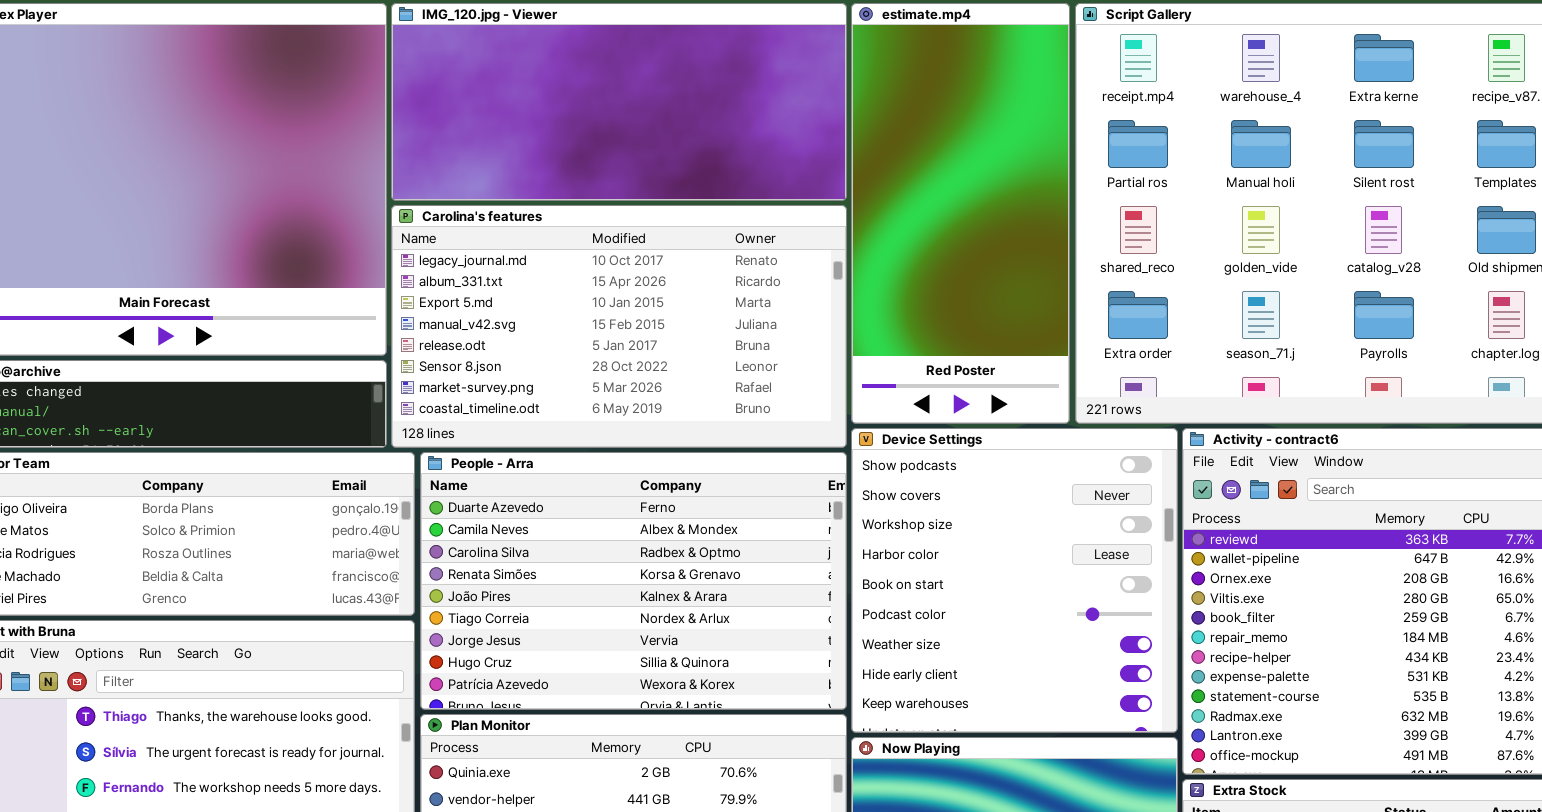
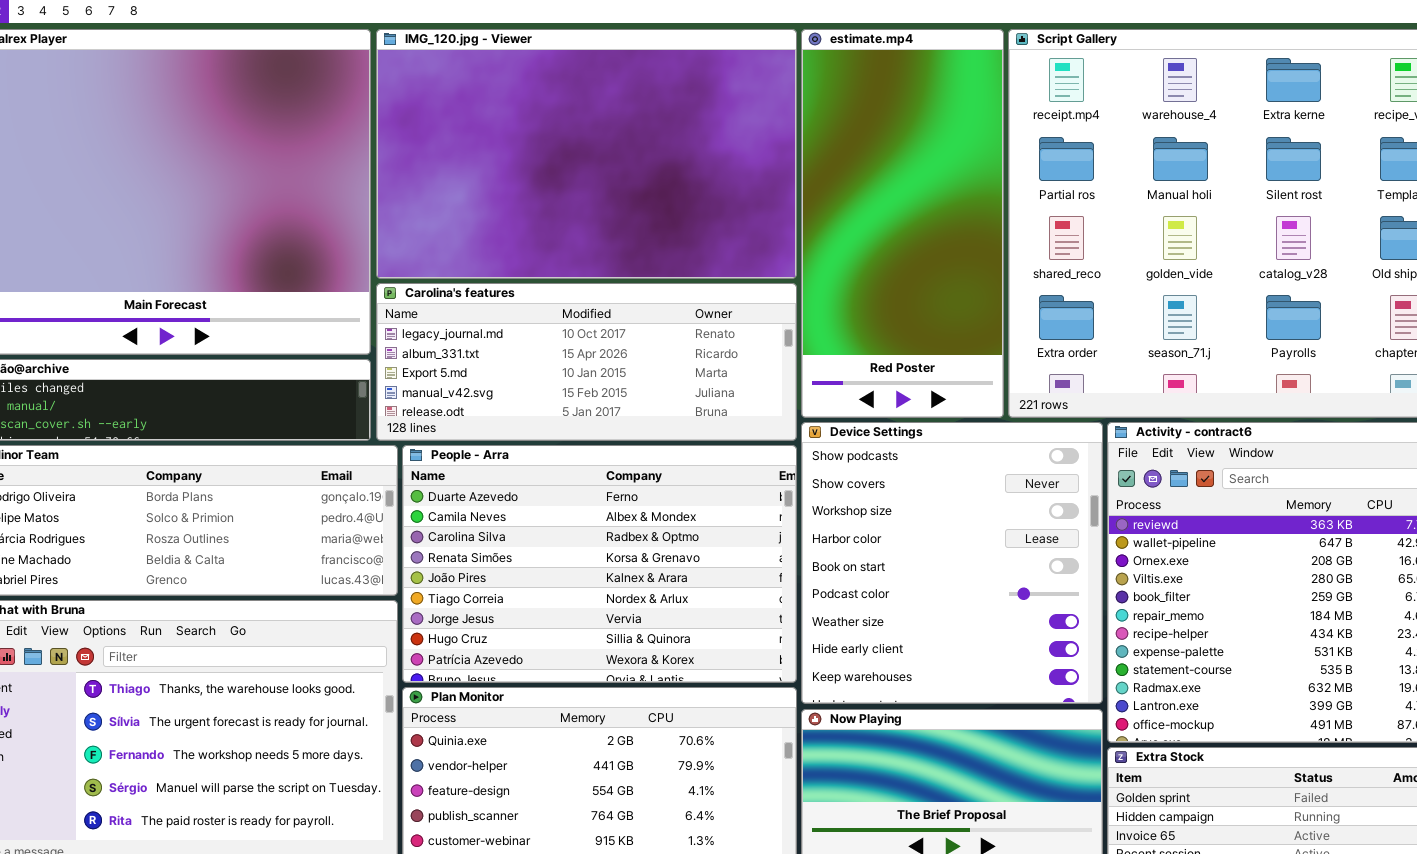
IMG_120.jpg - Viewer: [391,3,847,201] -> [376,29,797,279], resized
Carolina's features: [391,205,847,448] -> [376,283,797,441], resized

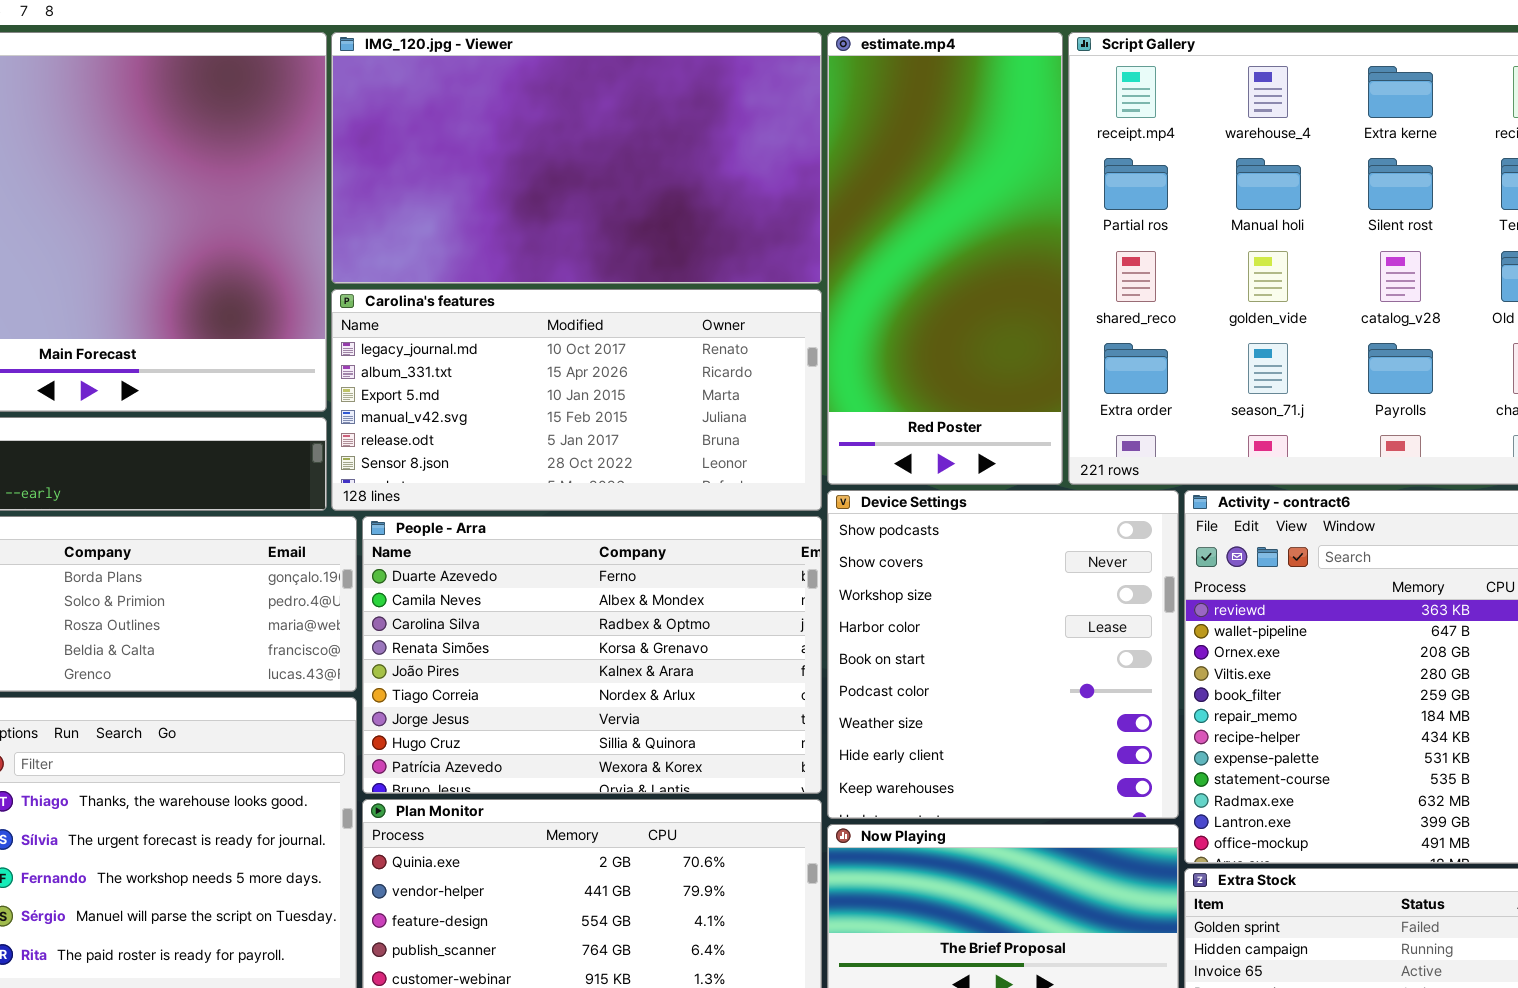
IMG_120.jpg - Viewer: [376,29,797,279] -> [331,32,822,284], resized
Carolina's features: [376,283,797,441] -> [331,289,822,511], resized

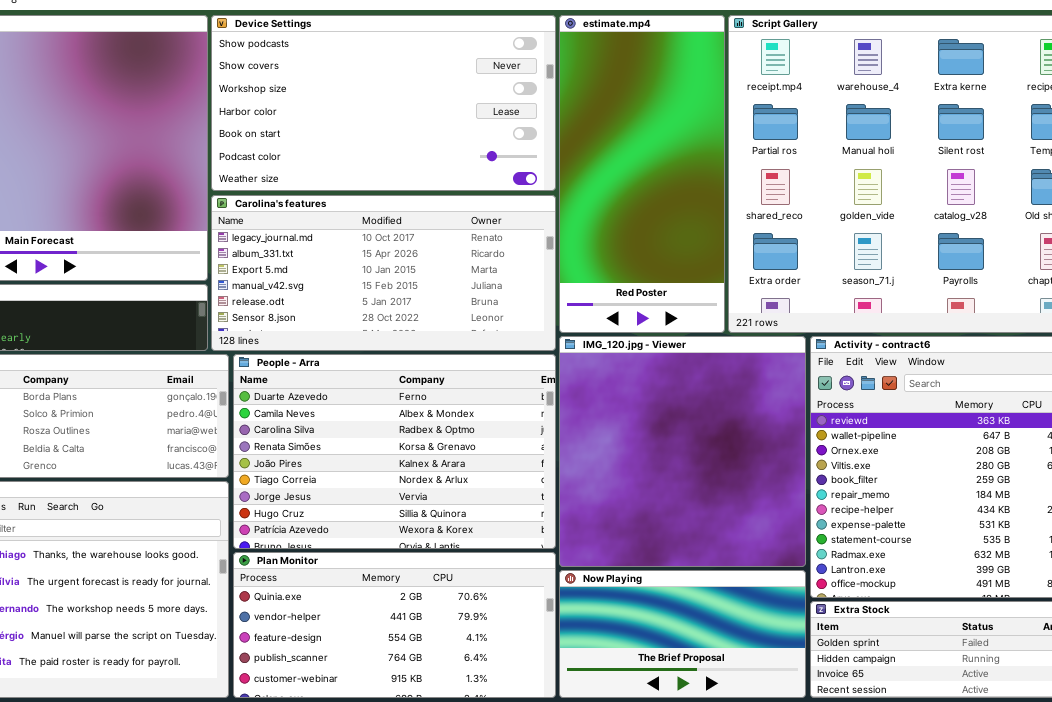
IMG_120.jpg - Viewer: [331,32,822,284] -> [559,336,806,567], moved, resized
Device Settings: [827,490,1179,819] -> [211,15,556,191], moved, resized

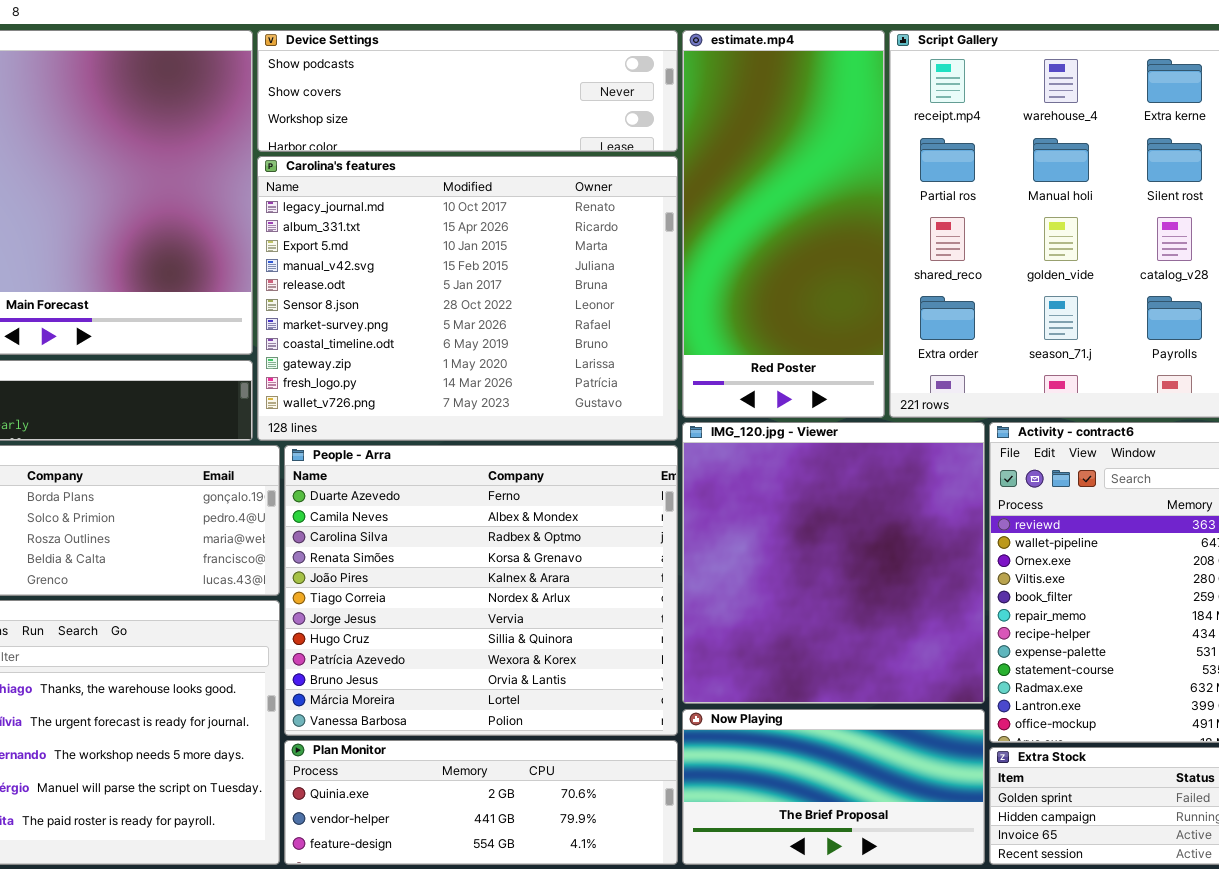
Device Settings: [211,15,556,191] -> [257,30,678,152], resized
Carolina's features: [211,195,556,351] -> [257,156,678,441], resized
People - Arra: [233,354,556,549] -> [284,445,678,736], resized
Plan Monitor: [233,552,556,698] -> [284,740,678,865], resized

